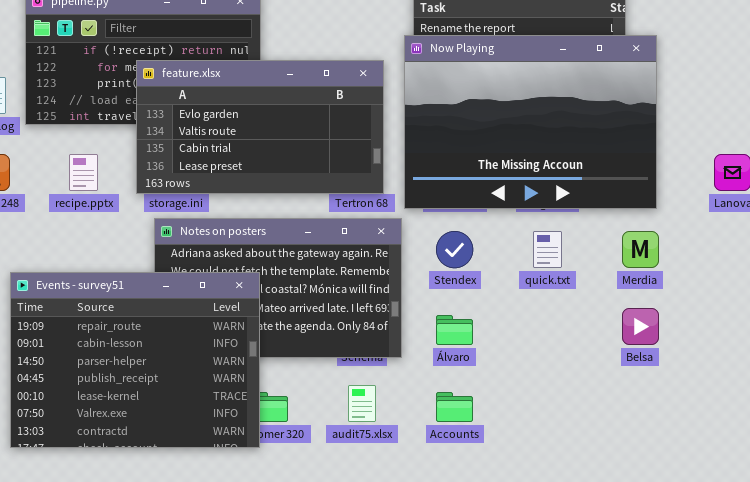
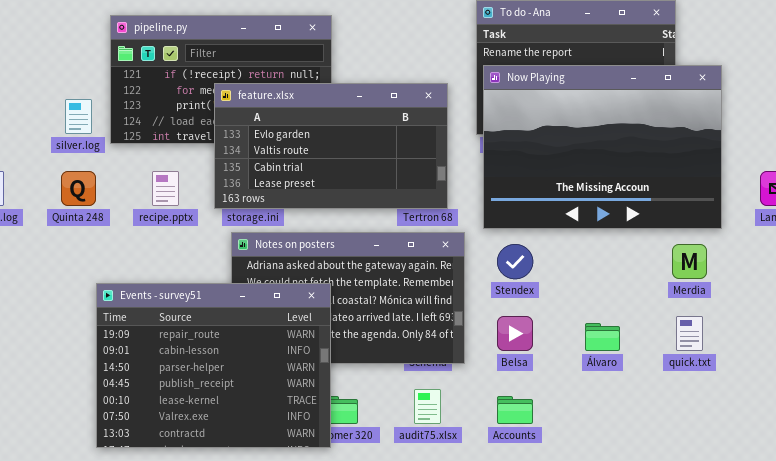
Now Playing: [404,35,657,209] -> [483,65,722,229], moved
quick.txt: [533,231,562,268] -> [676,316,703,351], moved
Belsa: [622,308,659,345] -> [497,316,533,351], moved
Álvaro: [436,315,473,345] -> [585,323,620,351], moved

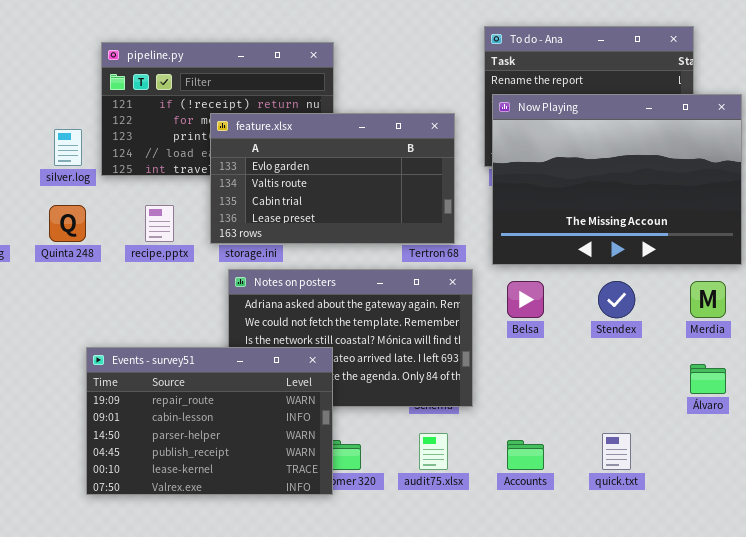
Stendex: [497,244,533,279] -> [598,281,635,318], moved
Events - survey51: [96,283,331,448] -> [86,347,333,495], resized
Belsa: [497,316,533,351] -> [507,281,544,318], moved
quick.txt: [676,316,703,351] -> [602,433,631,470], moved
Álvaro: [585,323,620,351] -> [690,364,726,394], moved

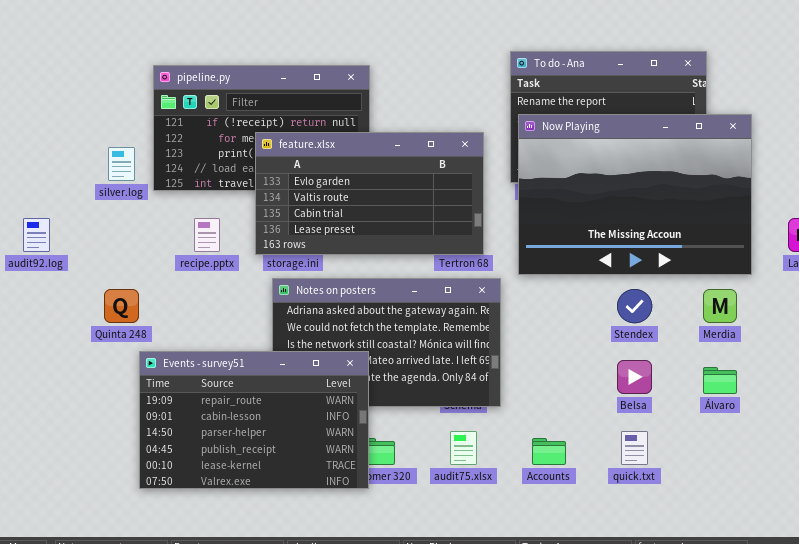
Quinta 248: [49,205,86,242] -> [104,289,139,323], moved
Belsa: [507,281,544,318] -> [617,360,652,394], moved

